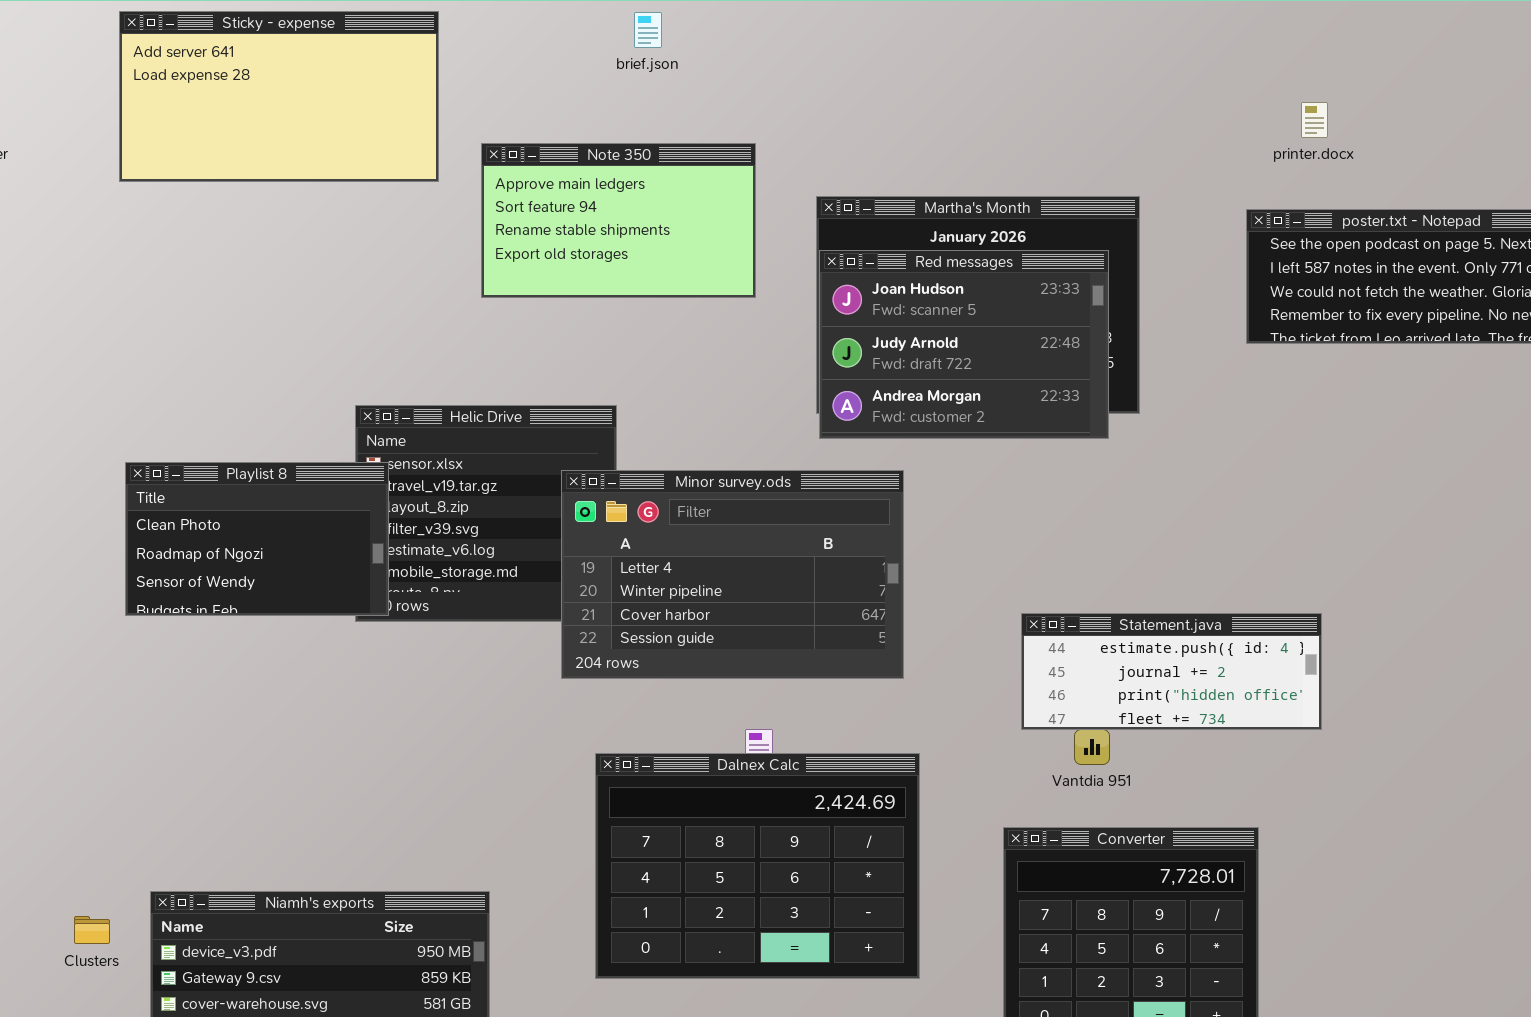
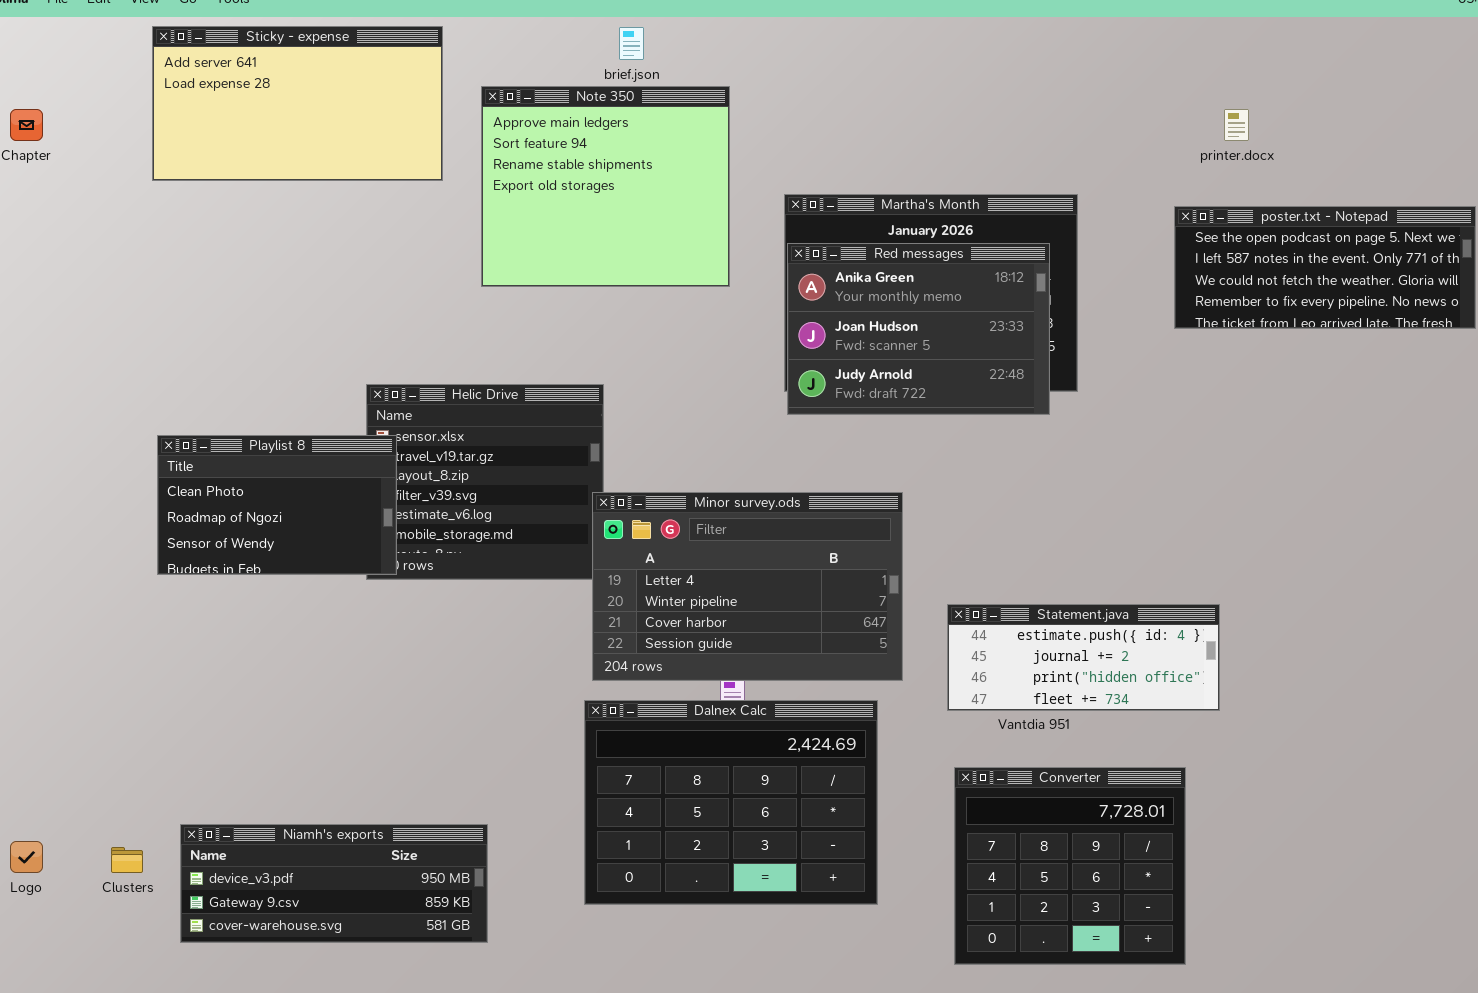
Note 350: [481,143,756,298] -> [481,86,730,287], resized
Red messages: [819,250,1109,439] -> [787,243,1050,415], scrolled up 1 row
Minor survey.ods: [561,470,904,679] -> [592,492,903,681], moved
Statement.java: [1021,613,1322,730] -> [947,604,1220,711], moved

